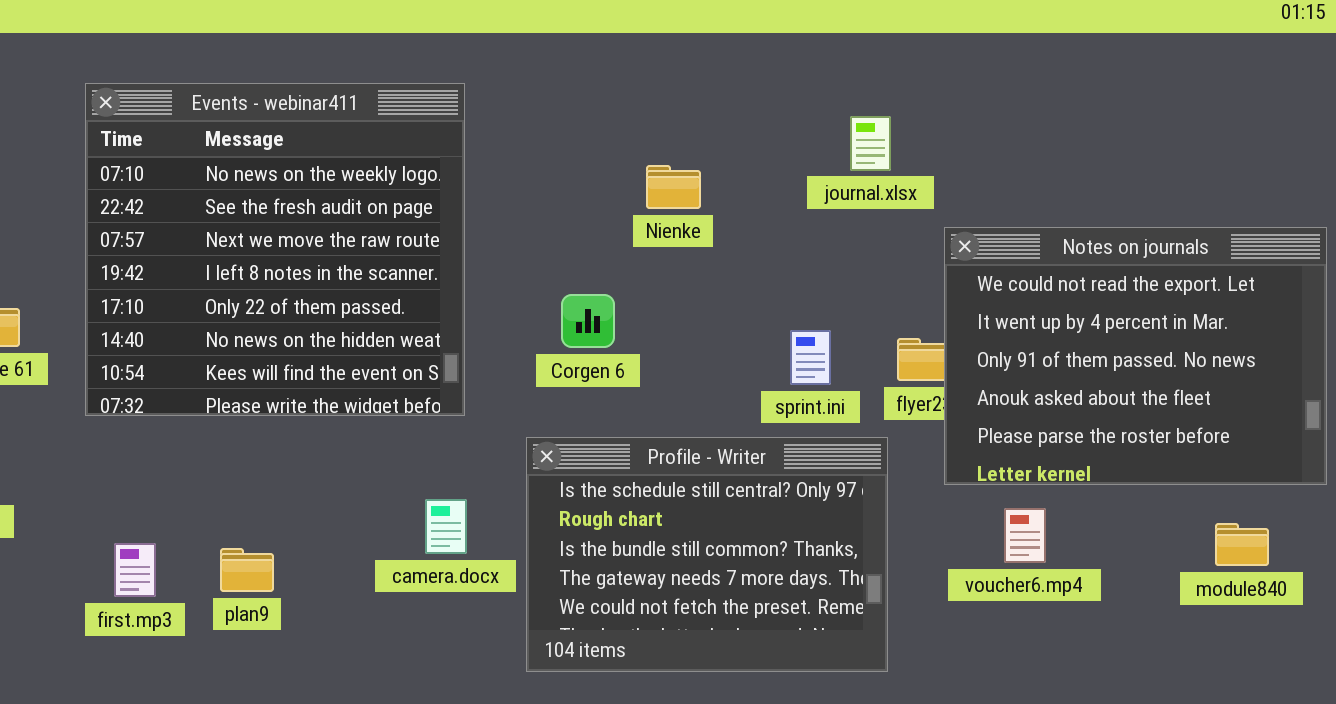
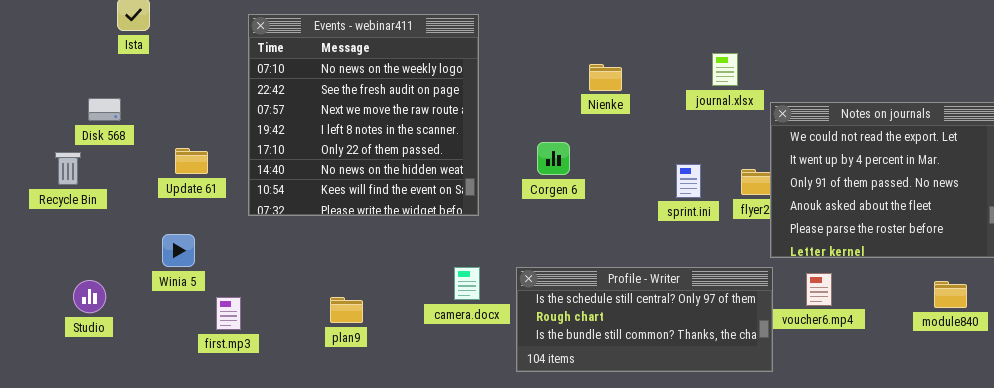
journal.xlsx: [850,116,891,171] -> [712,53,738,86], moved
Profile - Writer: [526,437,888,672] -> [516,267,773,372], resized
first.mp3: [114,543,156,597] -> [216,297,241,330], moved

